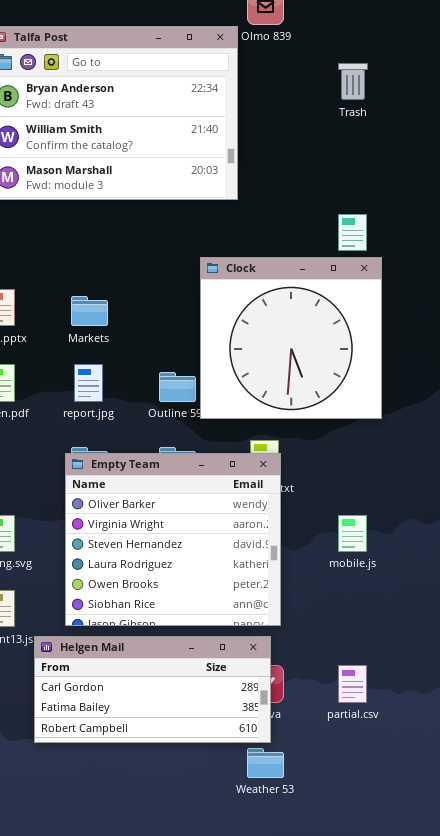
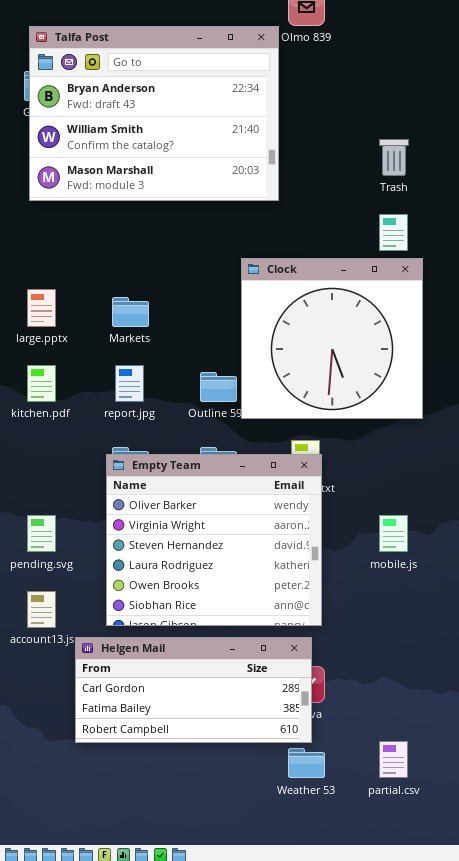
Trash: [338,63,368,100] -> [379,139,409,176], moved
partial.csv: [338,665,367,703] -> [379,741,408,778], moved

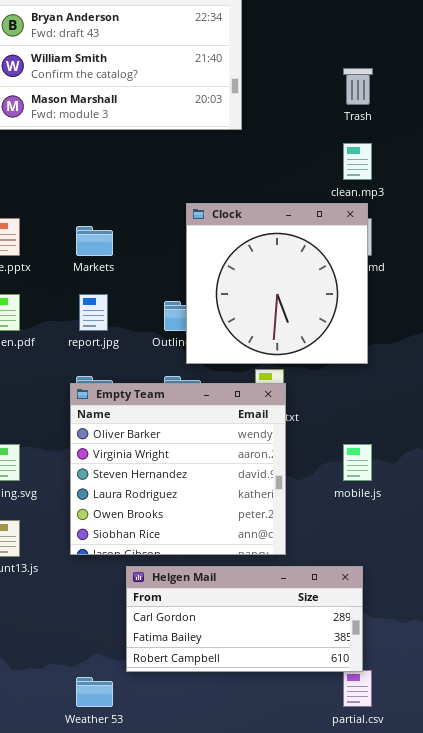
Clock: [241,258,423,419] -> [186,203,368,364], moved
Helgen Mail: [75,637,312,743] -> [126,566,363,672], moved
Weather 53: [288,748,325,778] -> [76,677,113,707], moved

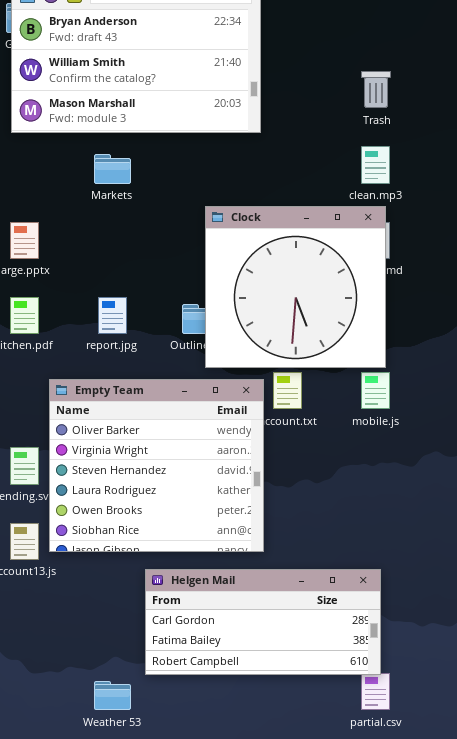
Markets: [76,226,113,256] -> [94,154,131,184], moved
Empty Team: [70,383,286,555] -> [49,379,264,552], moved
mobile.js: [343,444,372,481] -> [361,372,390,409], moved

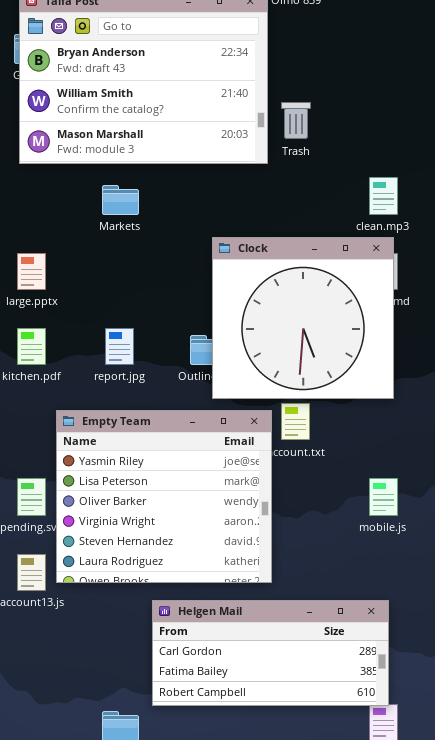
Trash: [361,71,391,108] -> [281,102,311,139], moved
mobile.js: [361,372,390,409] -> [369,478,398,516], moved
Empty Team: [49,379,264,552] -> [56,410,272,583], scrolled up 2 rows

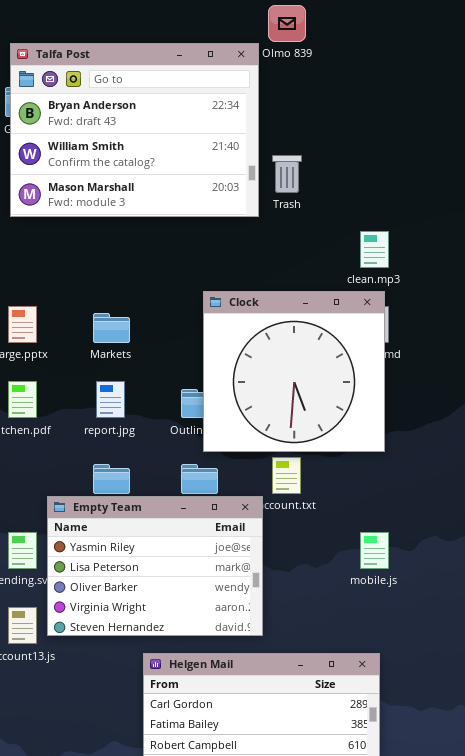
Markets: [102,185,139,215] -> [93,313,130,343], moved
Empty Team: [56,410,272,583] -> [47,496,263,636], resized

